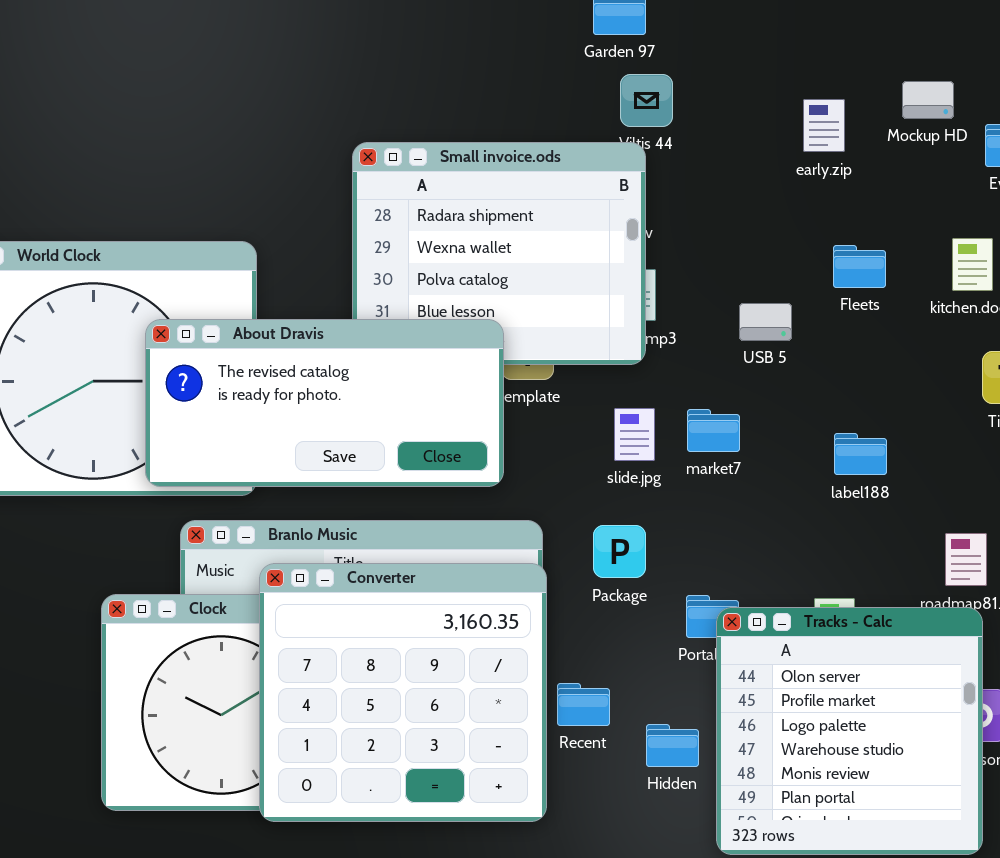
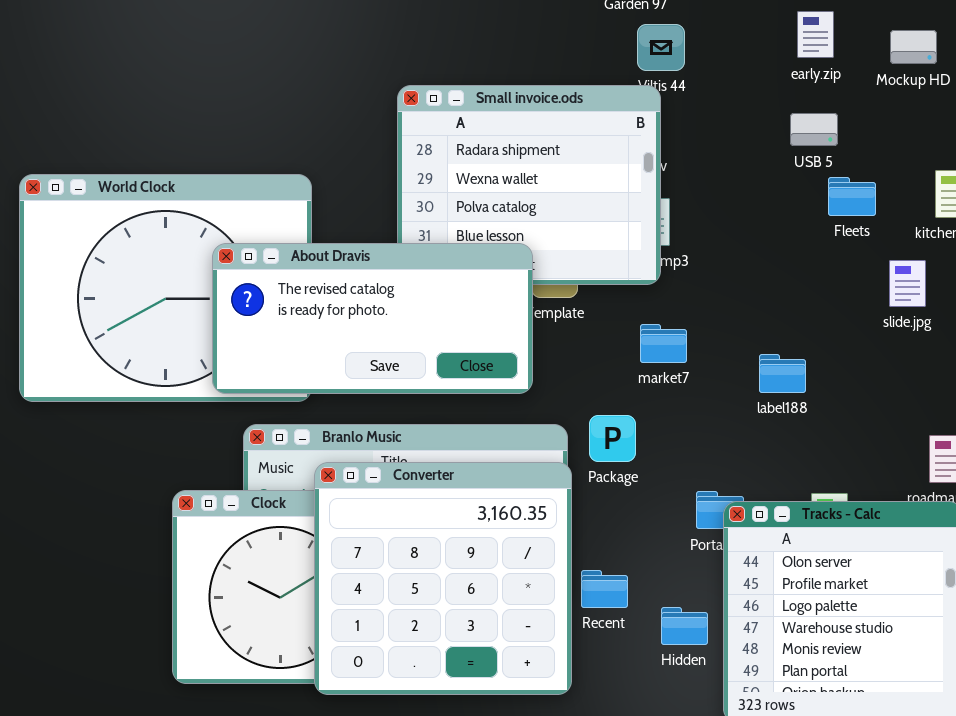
early.zip: [803,99,845,152] -> [797,11,834,58], moved
USB 5: [739,303,792,341] -> [790,113,838,146], moved
slide.jpg: [614,408,655,461] -> [889,260,926,307], moved
market7: [687,409,740,452] -> [640,324,687,363], moved
label188: [834,433,887,475] -> [759,354,806,393], moved
Package: [593,525,646,578] -> [589,415,636,462], moved

